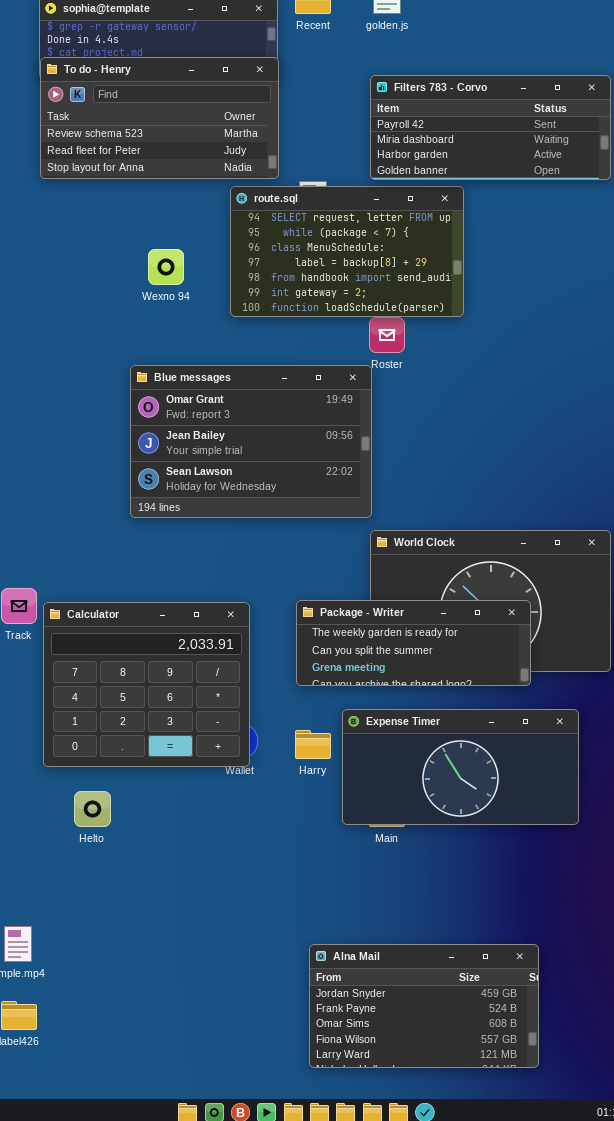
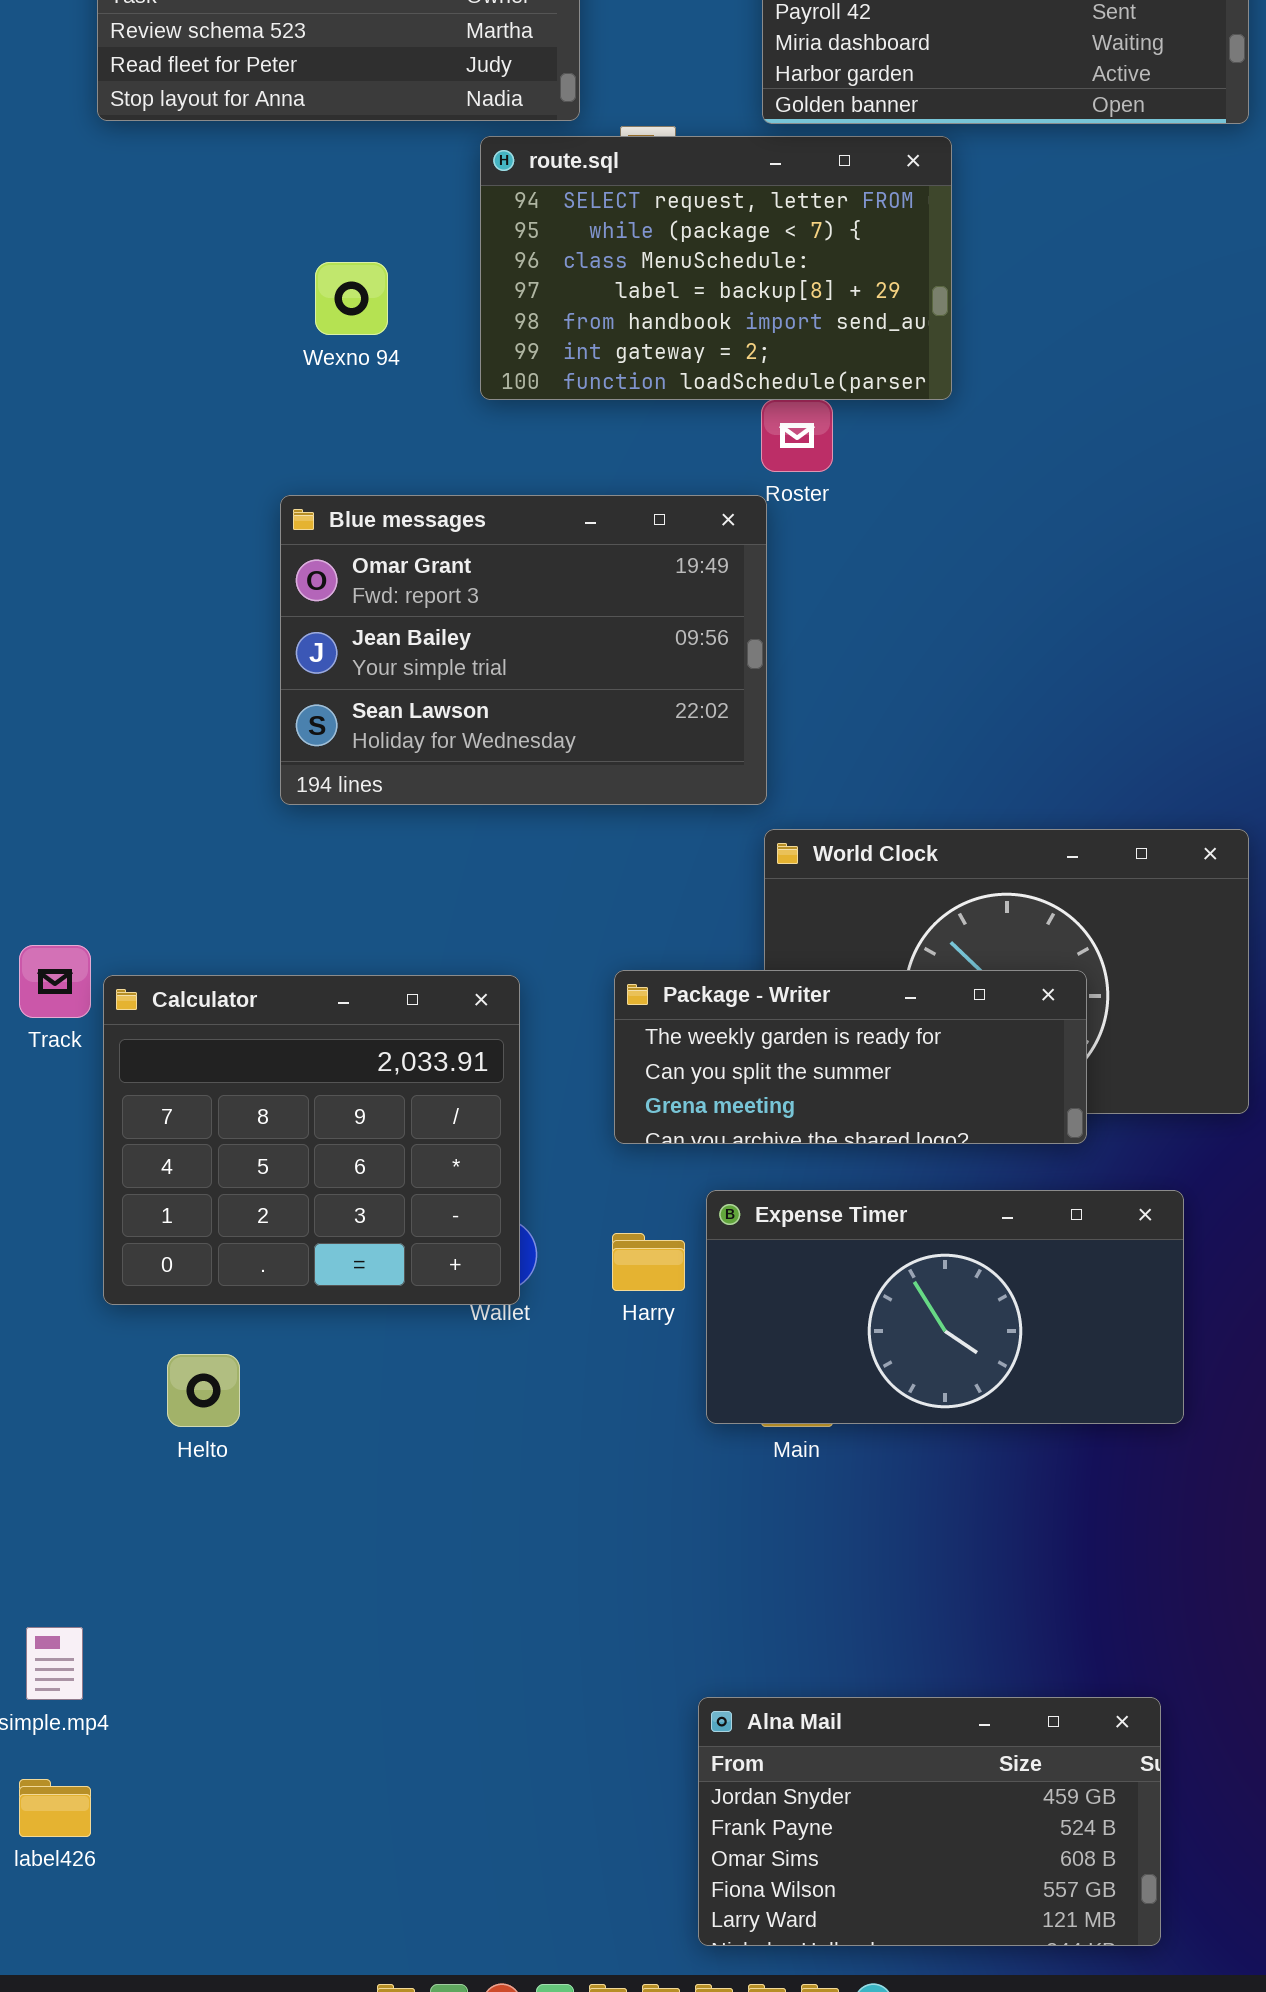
Alna Mail: [309,944,539,1068] -> [698,1697,1161,1946], moved

